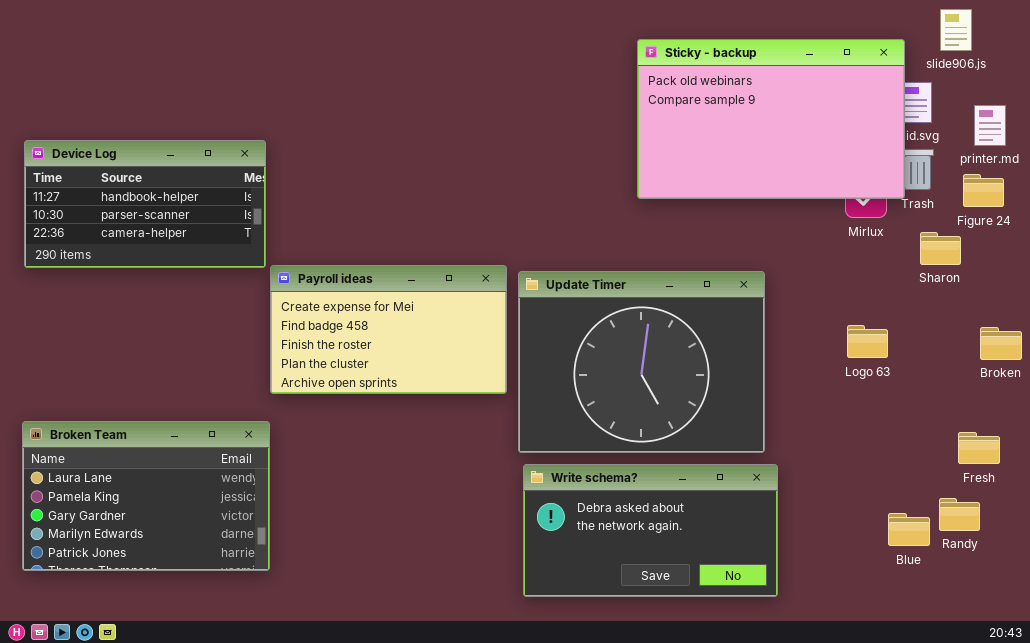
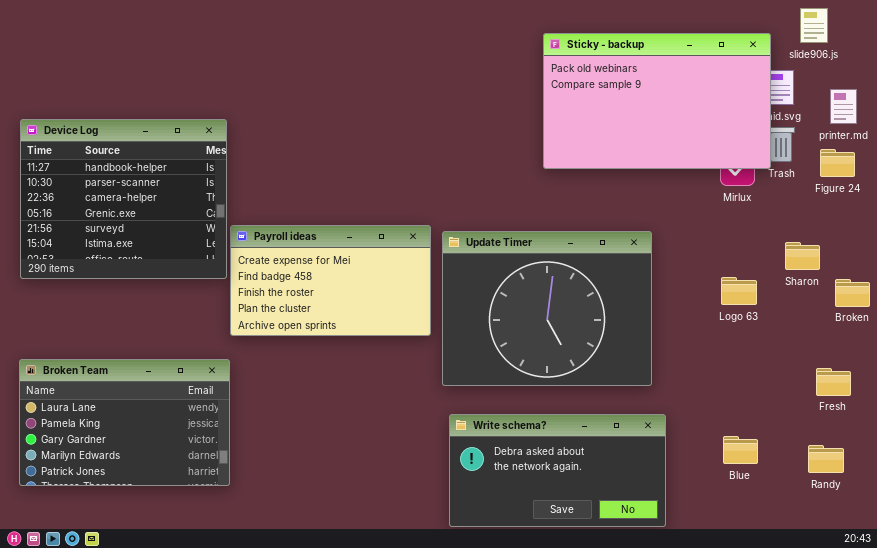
Device Log: [24,140,266,268] -> [20,119,227,279], resized
Sharon: [920,232,961,265] -> [785,242,820,270], moved
Write schema?: [523,464,778,597] -> [449,414,666,527], moved
Randy: [939,498,980,531] -> [808,445,844,473], moved
Blue: [888,513,930,546] -> [723,436,758,464], moved

